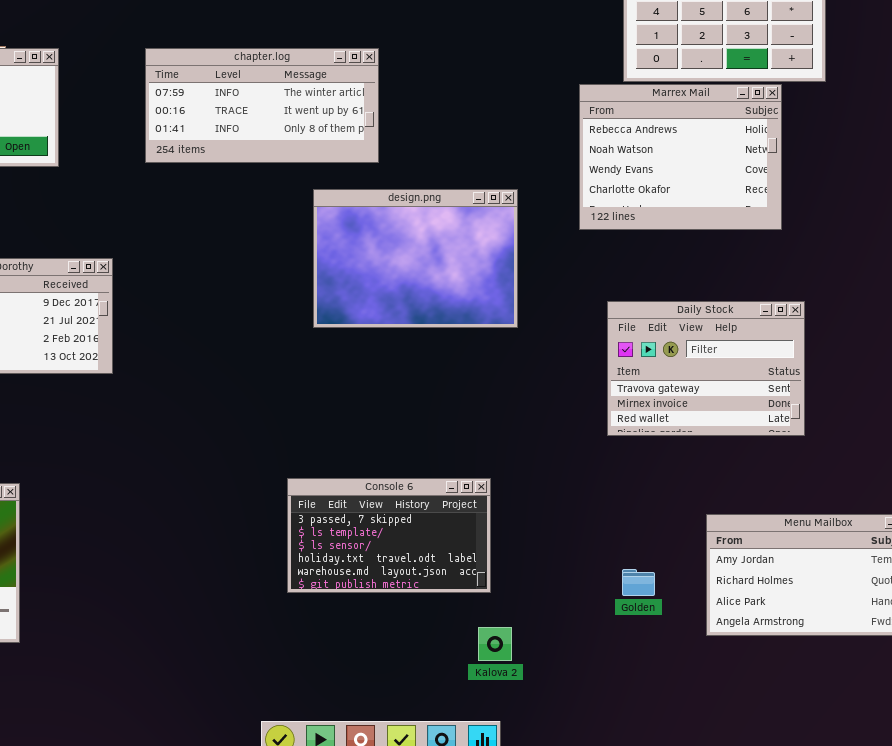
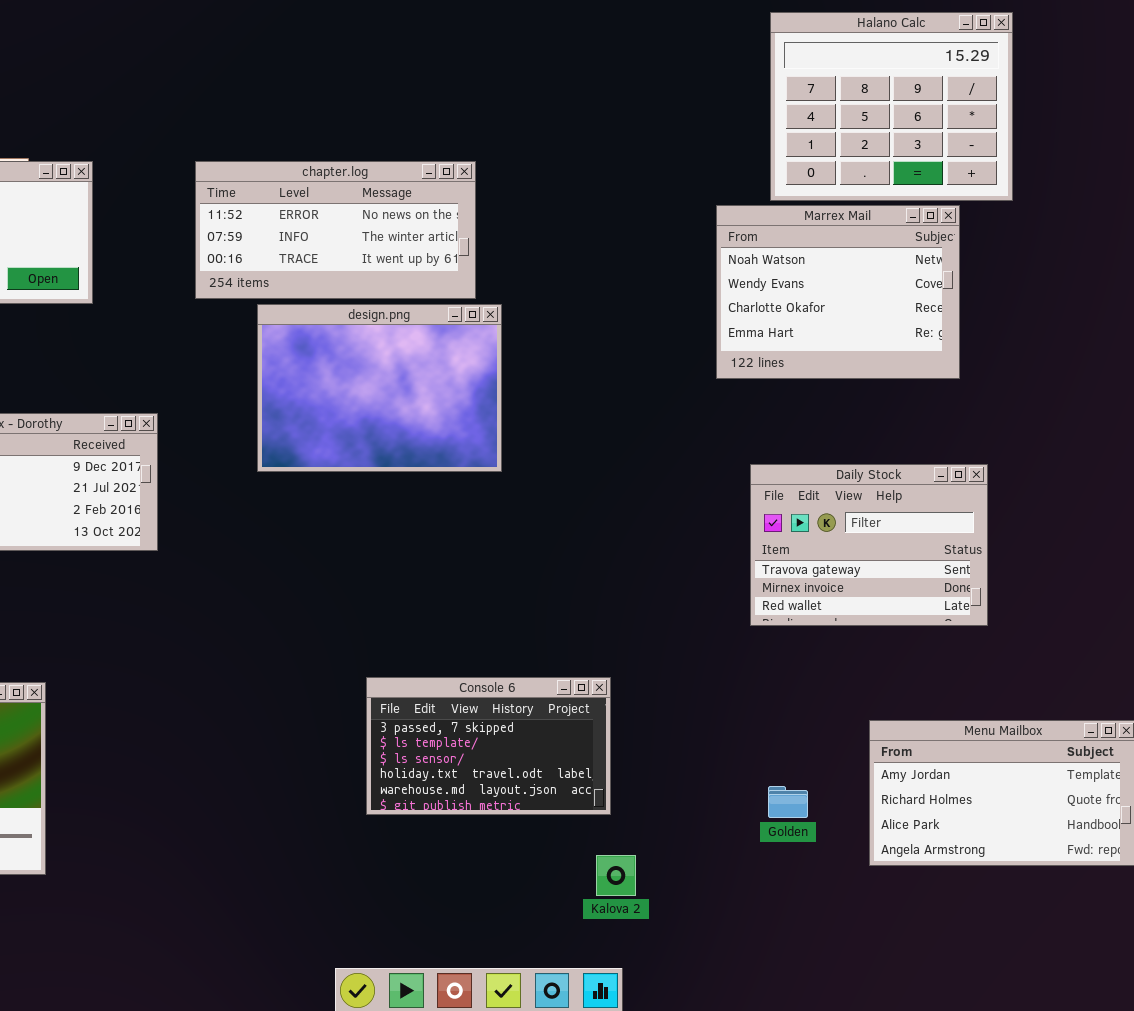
chapter.log: [145,48,379,163] -> [195,161,476,299], scrolled up 1 row
Marrex Mail: [579,84,782,230] -> [716,205,960,379], scrolled down 1 row
design.png: [313,189,518,328] -> [257,304,502,472], moved

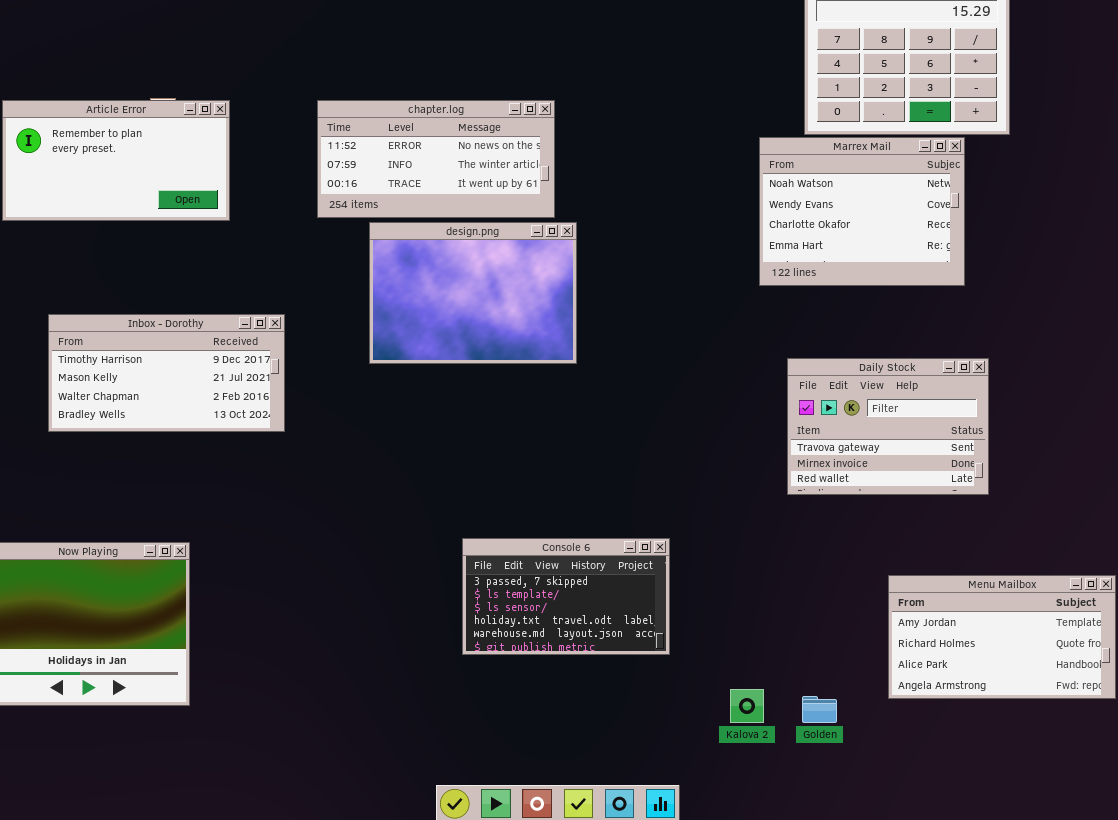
Golden: [768,786,808,818] -> [802,696,837,723], moved
Kalova 2: [596,855,636,896] -> [730,689,764,723], moved

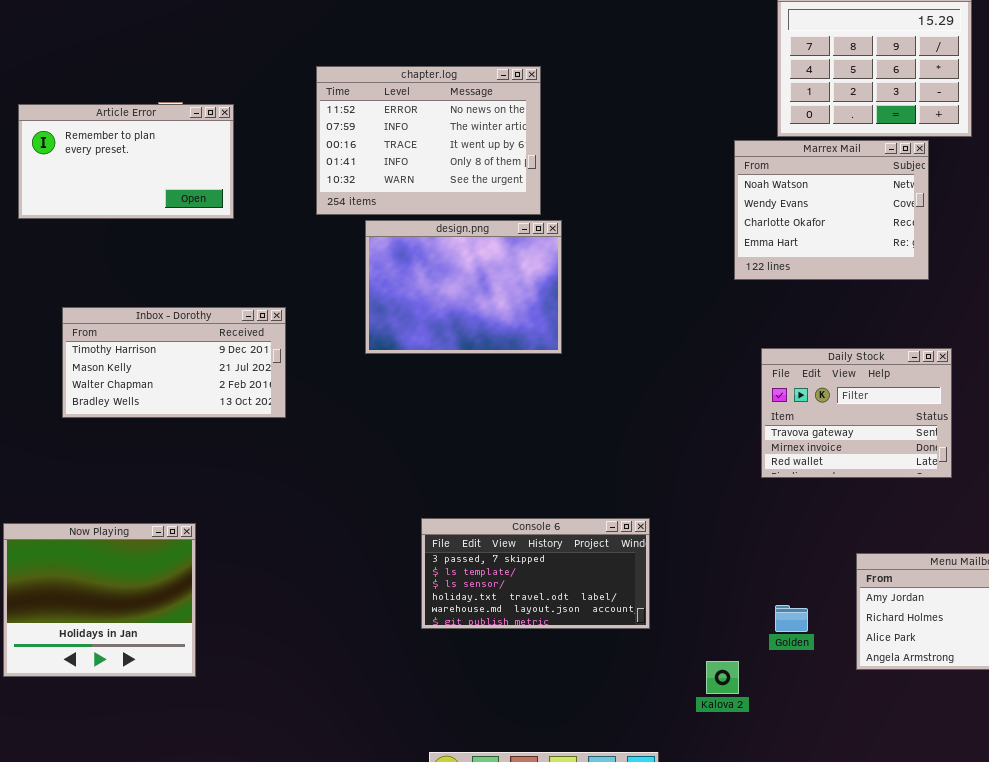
chapter.log: [317,100,555,218] -> [316,66,541,215], resized
Console 6: [462,538,670,655] -> [421,518,650,629], resized
Golden: [802,696,837,723] -> [775,605,808,632], moved

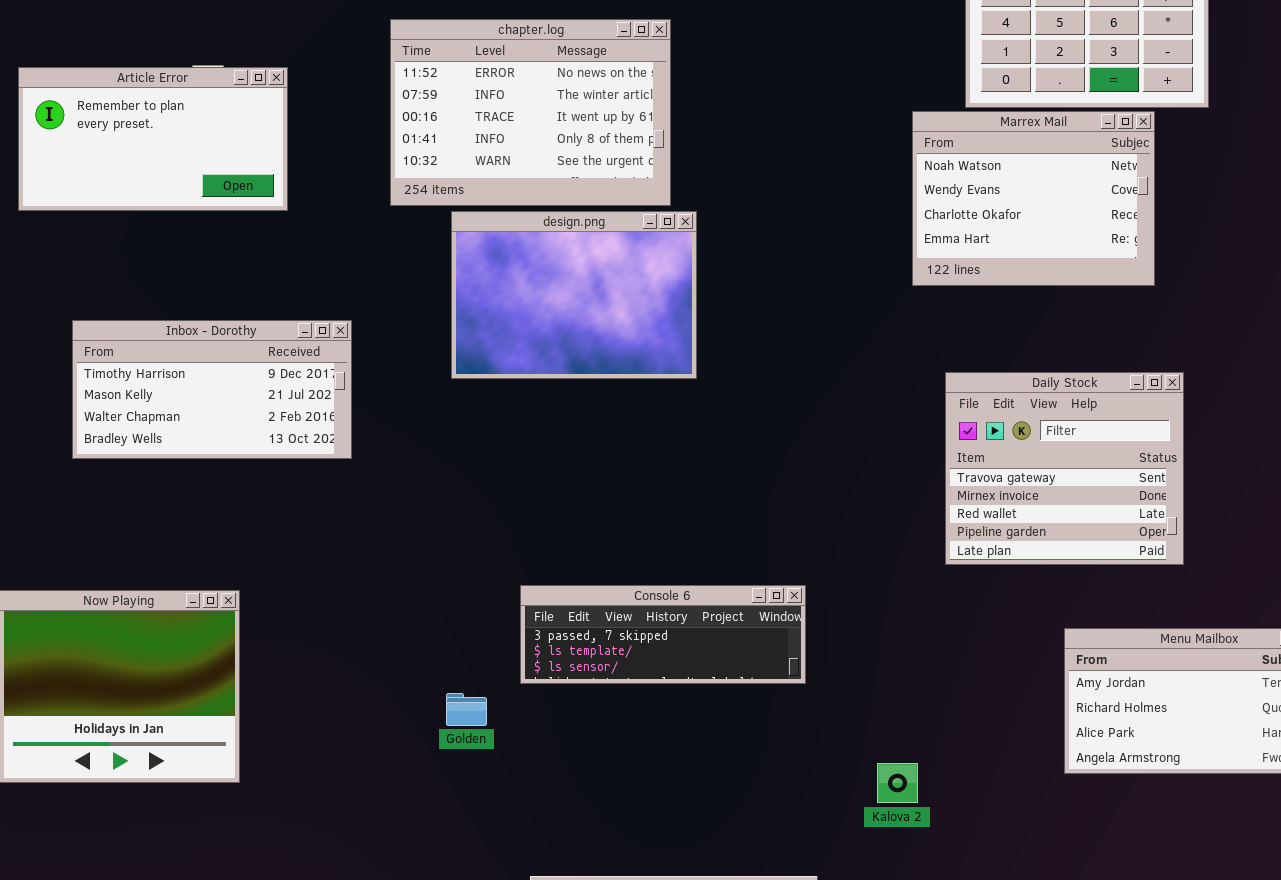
Daily Stock: [761,348,952,478] -> [945,372,1184,565], resized
Console 6: [421,518,650,629] -> [520,585,806,684], resized
Golden: [775,605,808,632] -> [446,693,487,726], moved

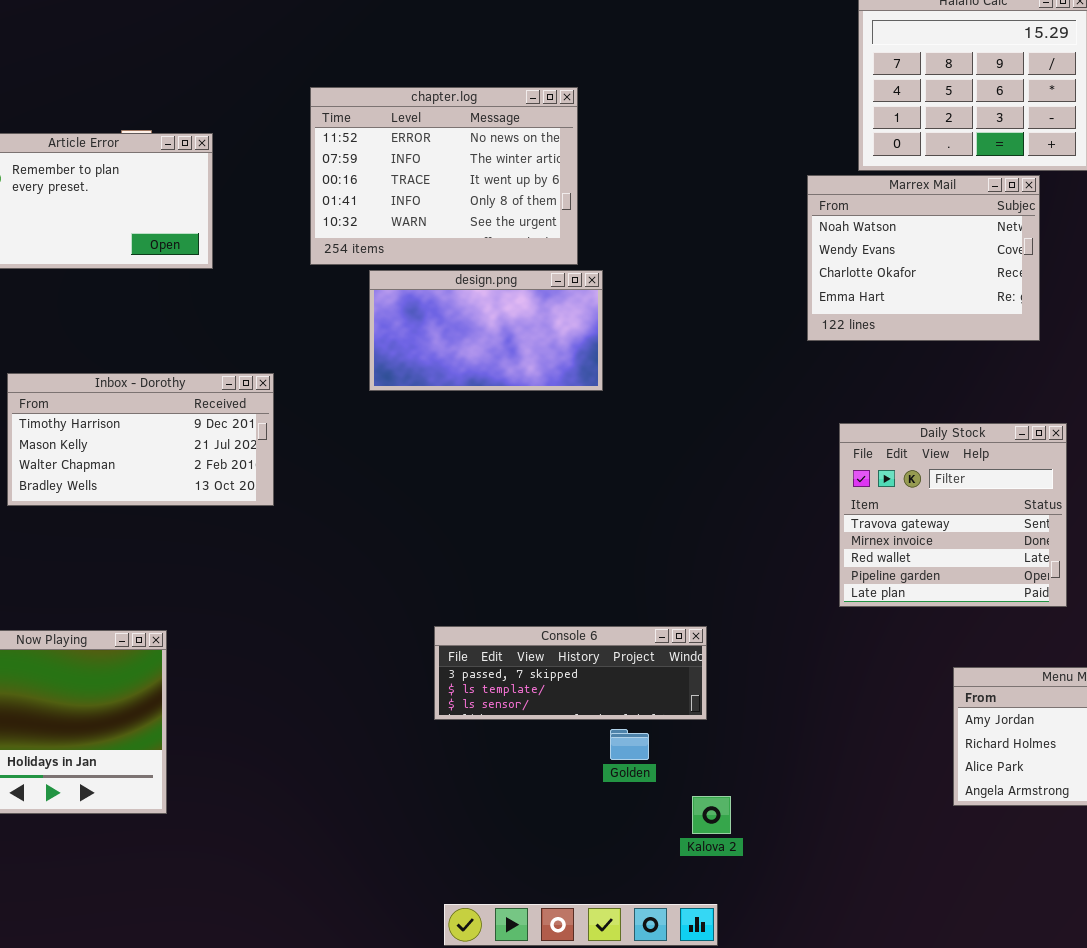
design.png: [451,211,697,379] -> [369,270,603,391], resized
Golden: [446,693,487,726] -> [610,729,649,760], moved
Kalova 2: [877,763,918,803] -> [692,796,731,834], moved

